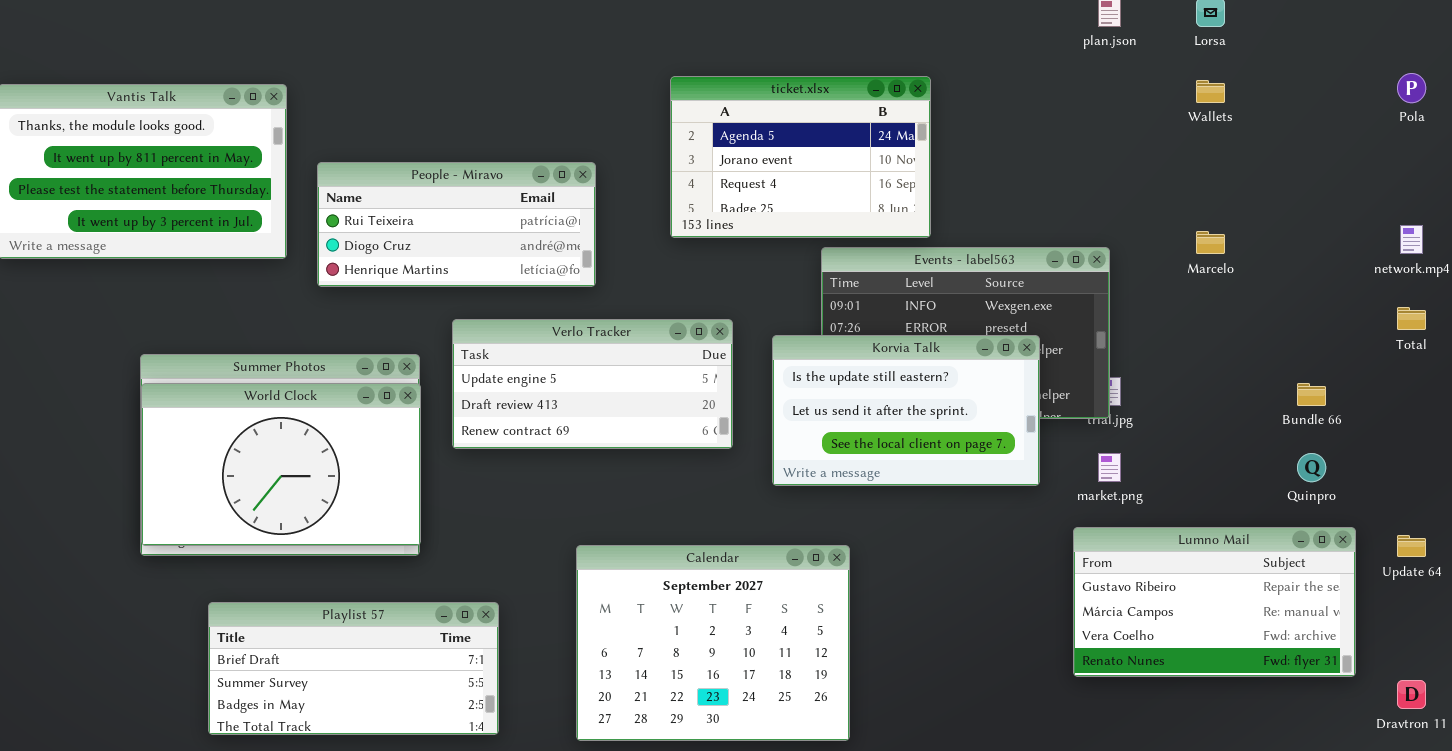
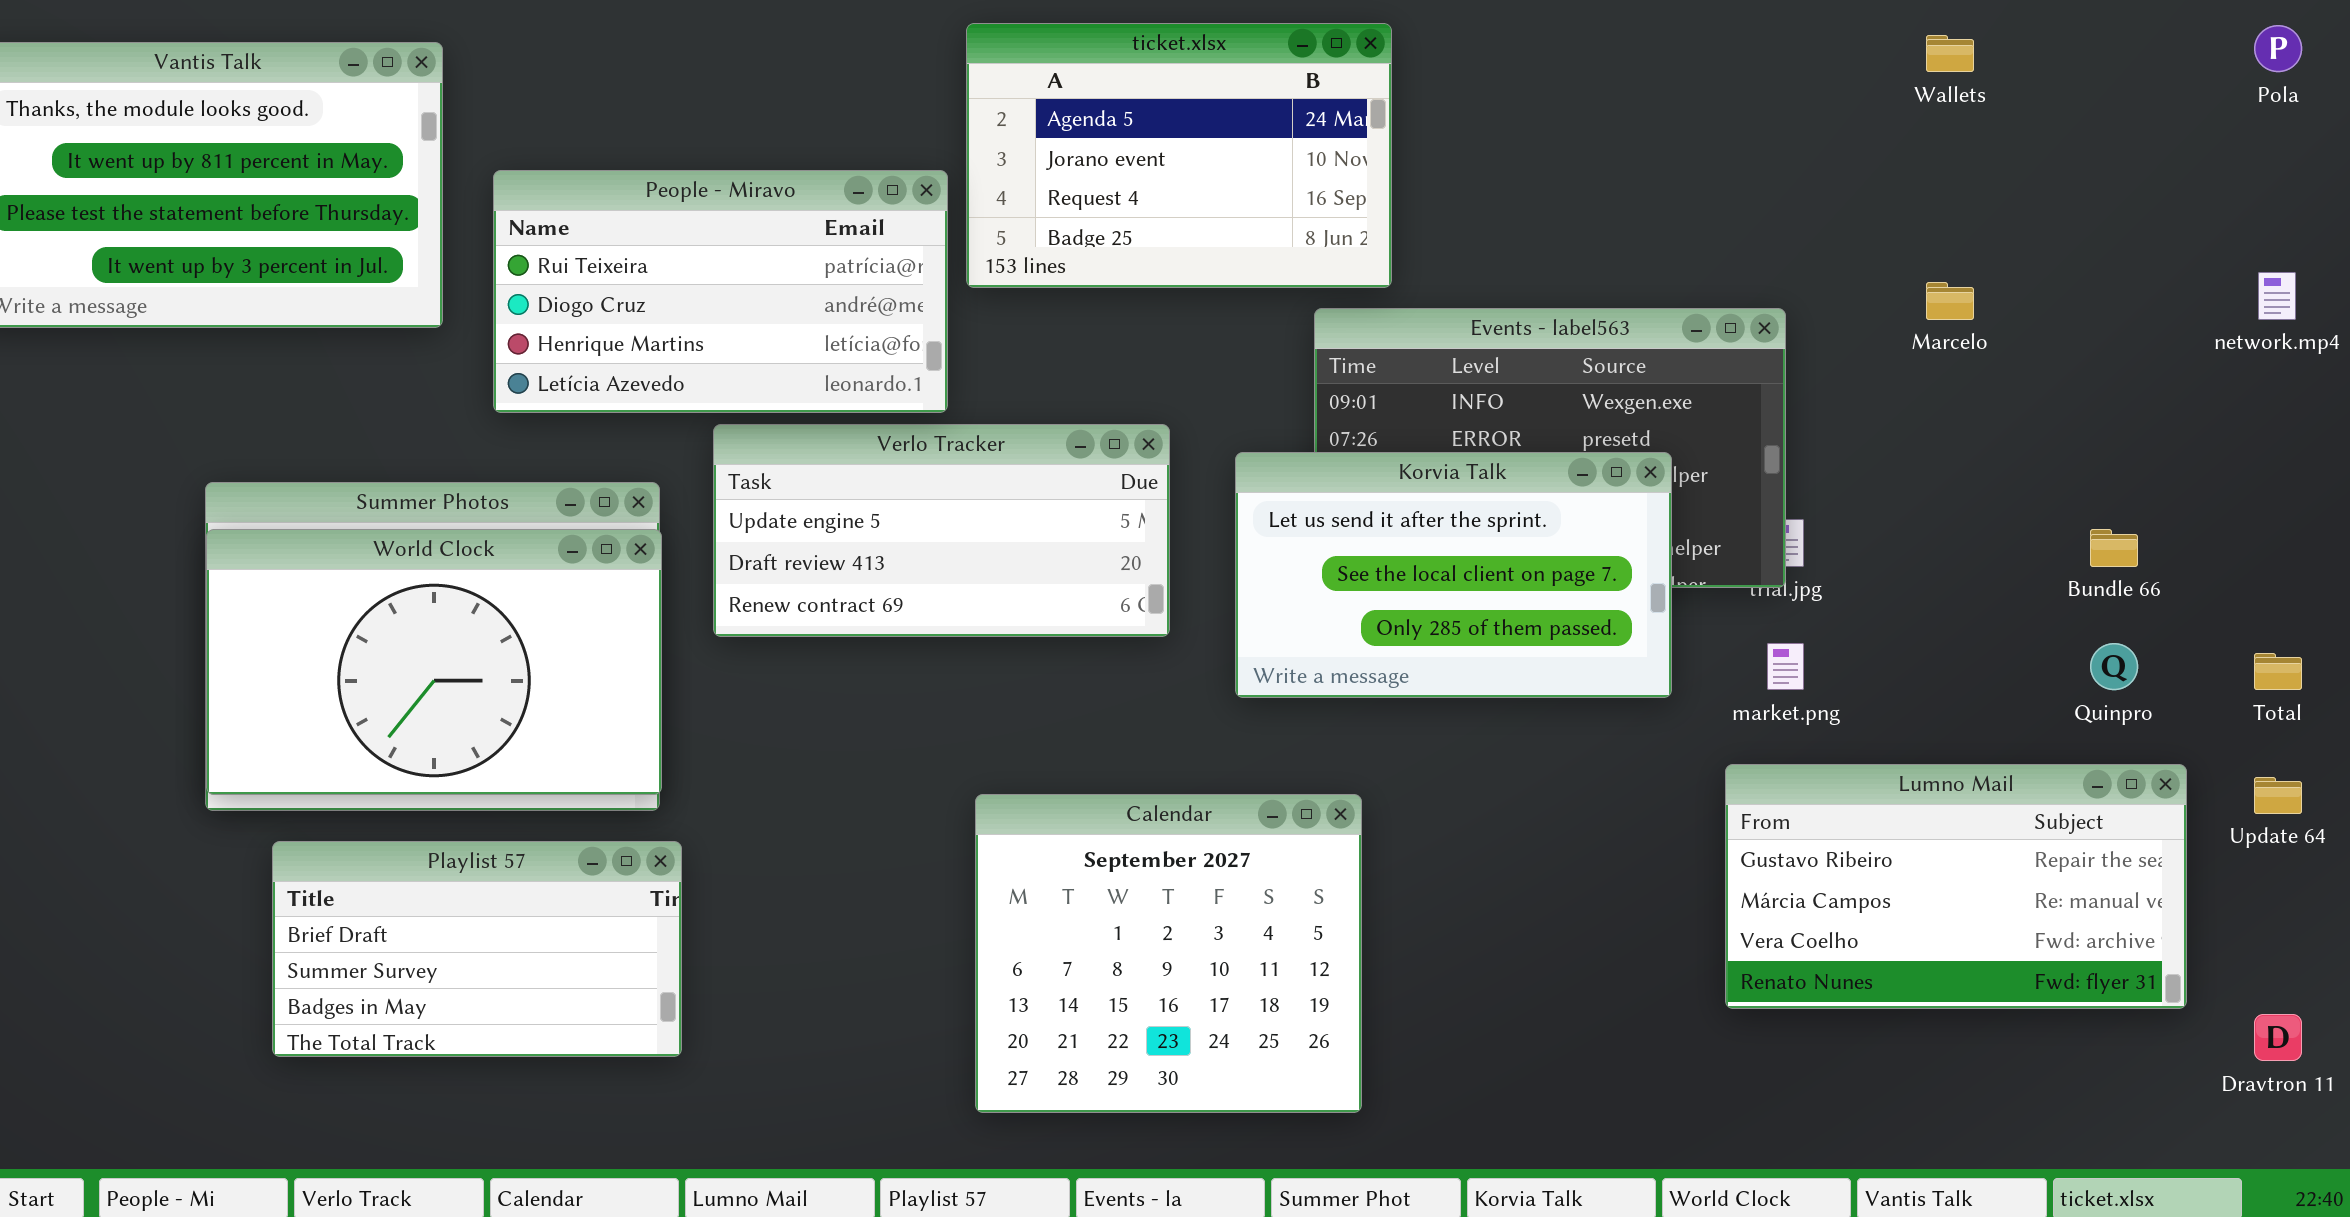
ticket.xlsx: [670,76,931,238] -> [966,23,1392,288], moved
People - Miravo: [317,162,596,287] -> [493,170,948,413], resized
Total: [1397,307,1426,330] -> [2254,653,2302,690], moved
Korvia Talk: [772,335,1040,486] -> [1235,452,1672,698], scrolled down 1 row
Calendar: [576,545,850,741] -> [975,794,1362,1113], resized
Playlist 57: [208,602,499,735] -> [272,841,682,1057], moved, resized

